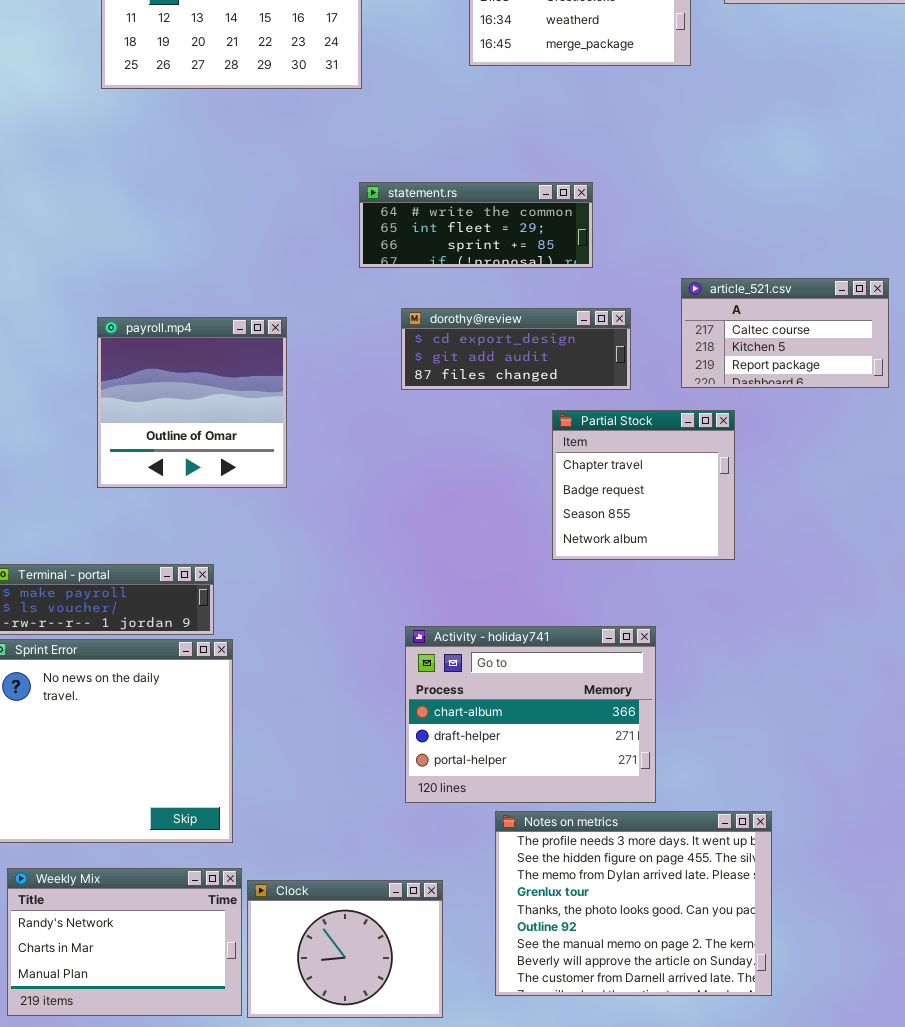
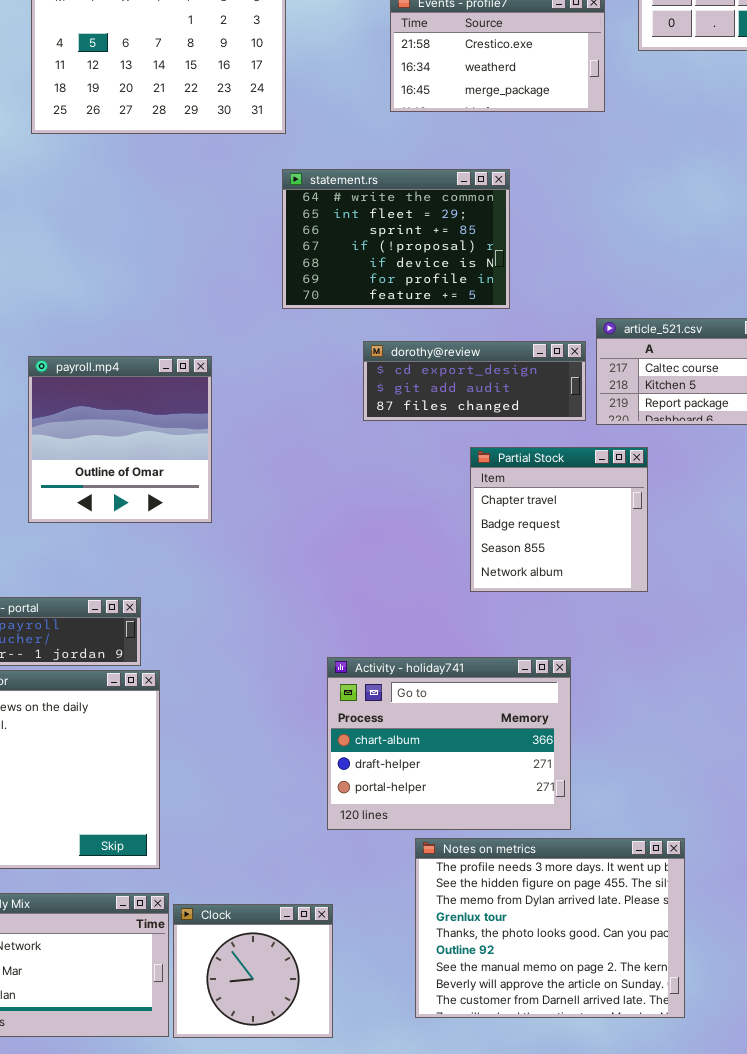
statement.rs: [359,182,593,268] -> [282,169,510,309], resized
dorothy@review: [401,308,631,390] -> [363,341,586,421], moved
Clock: [247,880,443,1018] -> [173,904,333,1038], resized

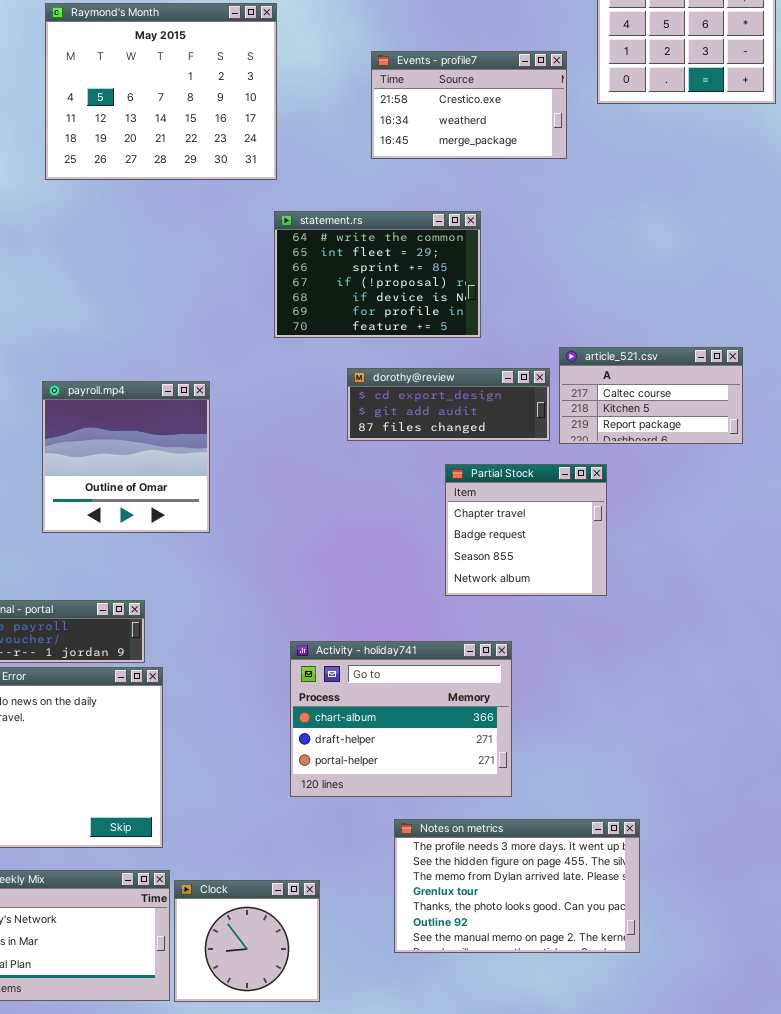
Activity - holiday741: [327,657,571,830] -> [290,641,512,797], moved
Notes on metrics: [415,838,685,1018] -> [394,819,640,953], resized

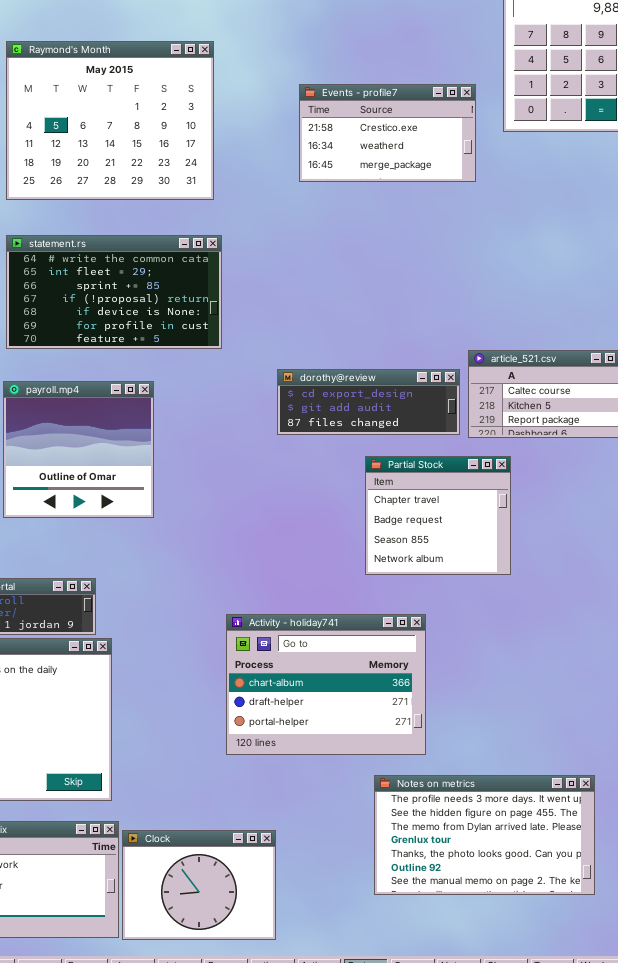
statement.rs: [274,211,481,338] -> [6,235,222,349], moved, resized
Notes on metrics: [394,819,640,953] -> [374,775,595,895], moved
Clock: [174,880,320,1002] -> [122,830,276,940], resized

